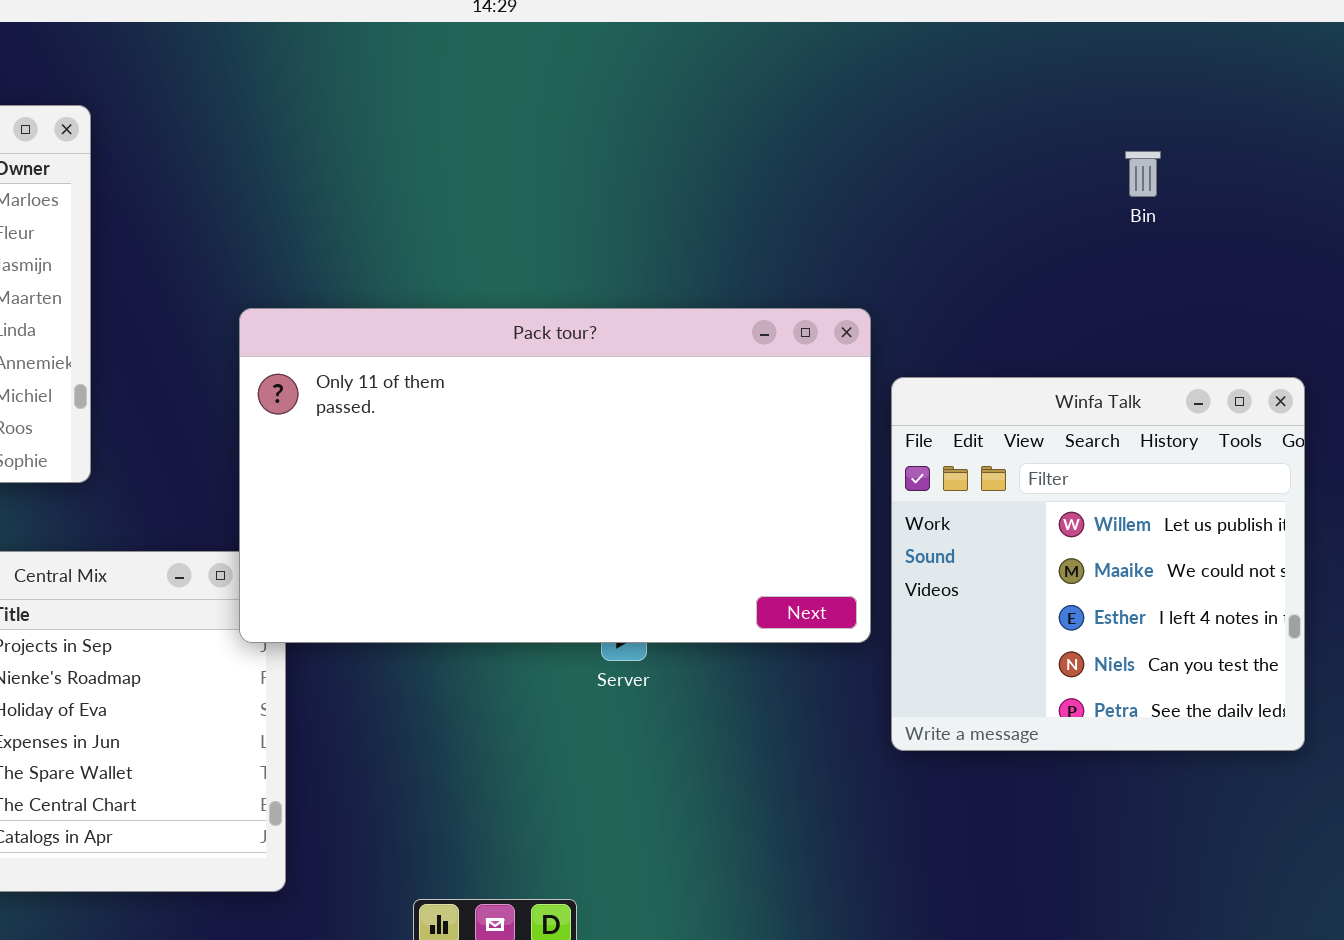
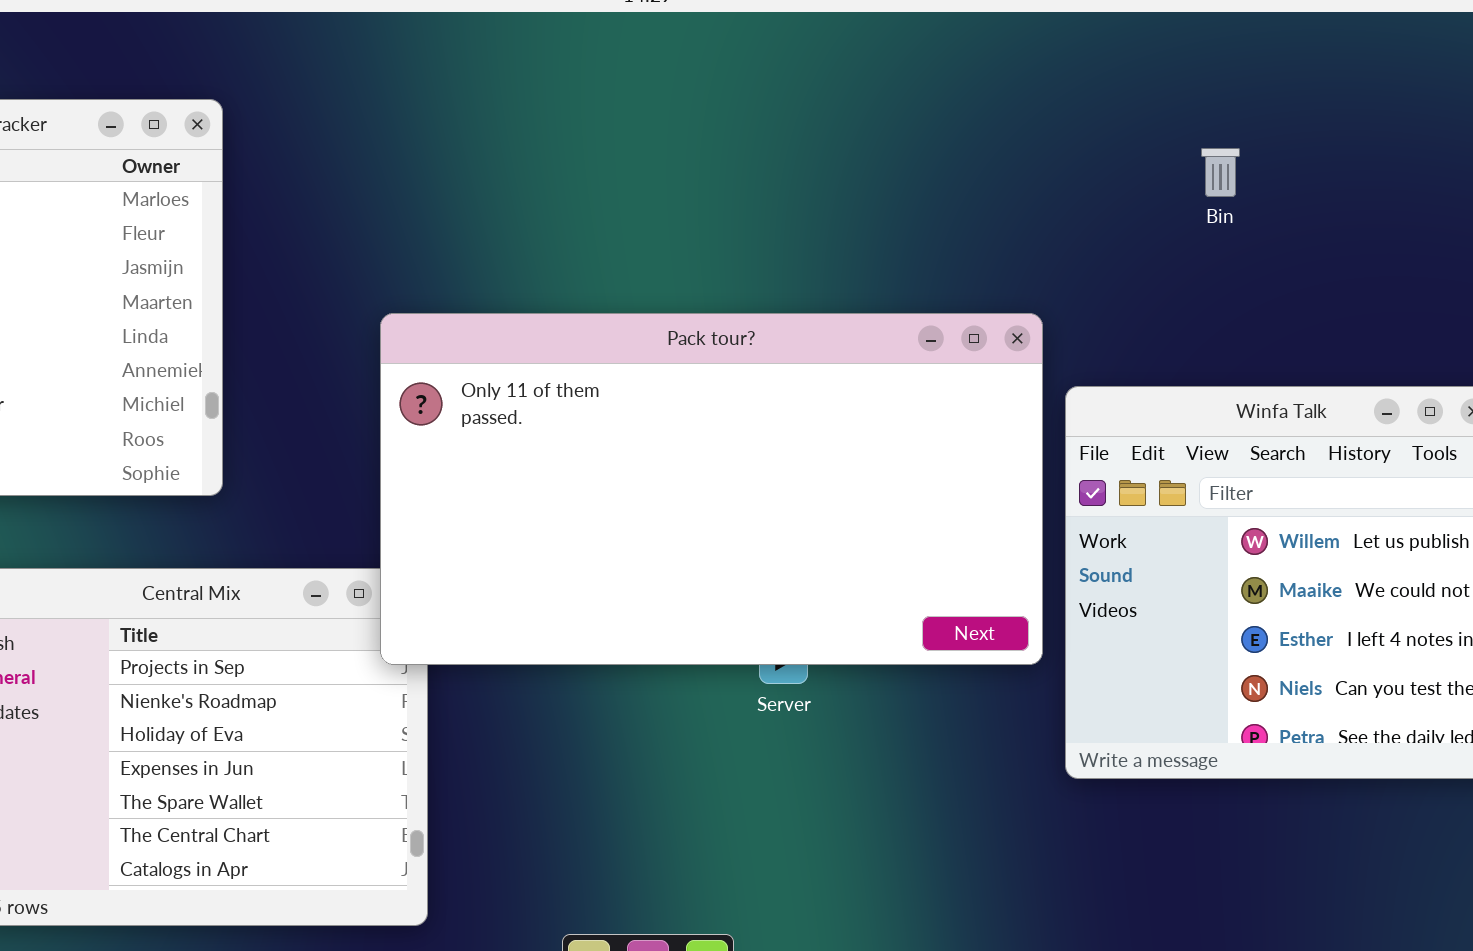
Bin: [1125,151,1161,197] -> [1201,148,1240,197], moved

